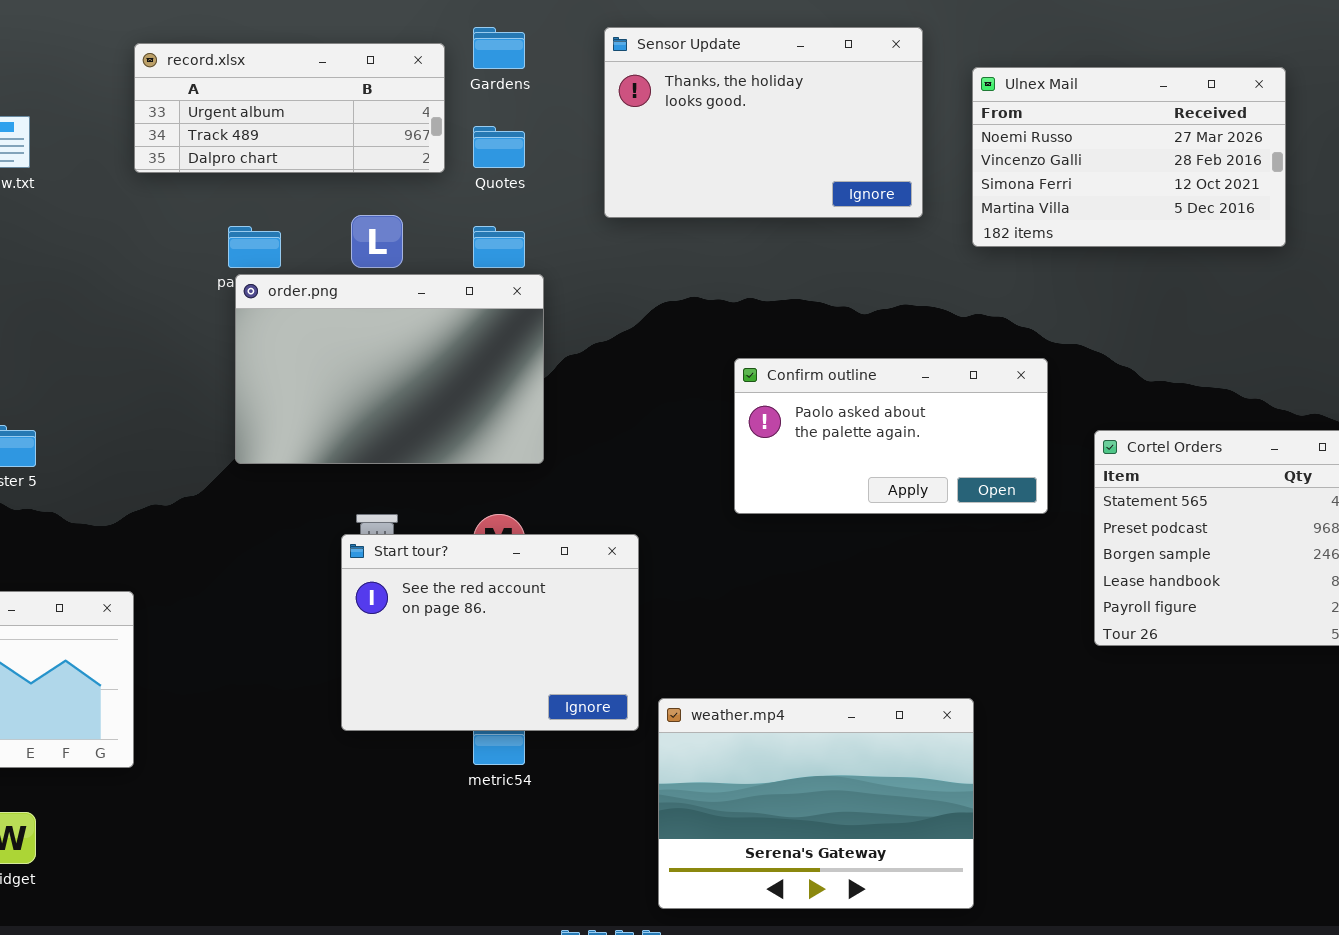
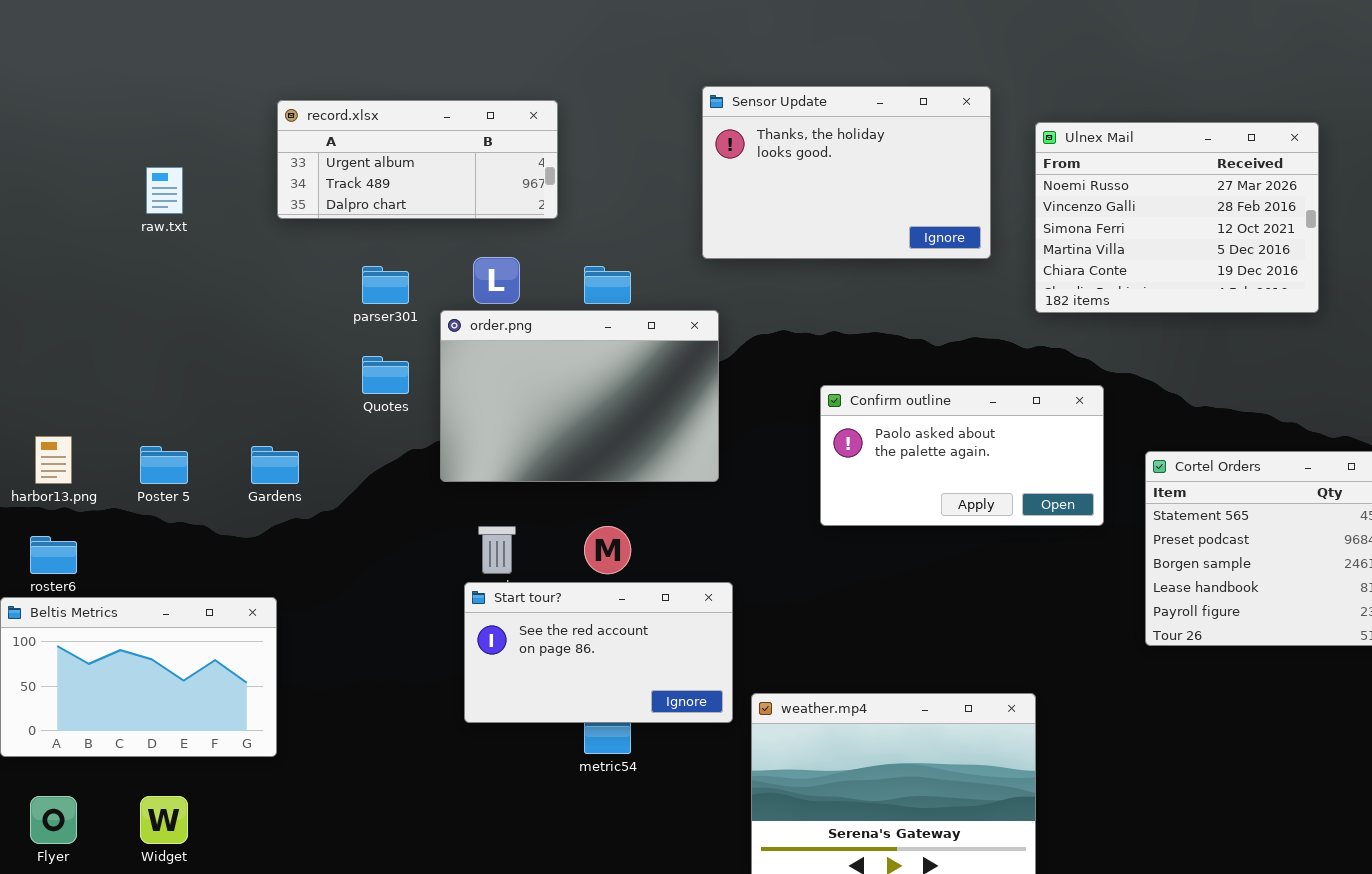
Gardens: [473,27,525,69] -> [251,446,299,484], moved
Ulnex Mail: [972,67,1286,247] -> [1035,122,1319,313], resized
Quotes: [473,126,525,168] -> [362,356,409,394], moved
order.png: [235,274,544,464] -> [440,310,719,482], moved
Start tour?: [341,534,639,731] -> [464,582,733,723], resized

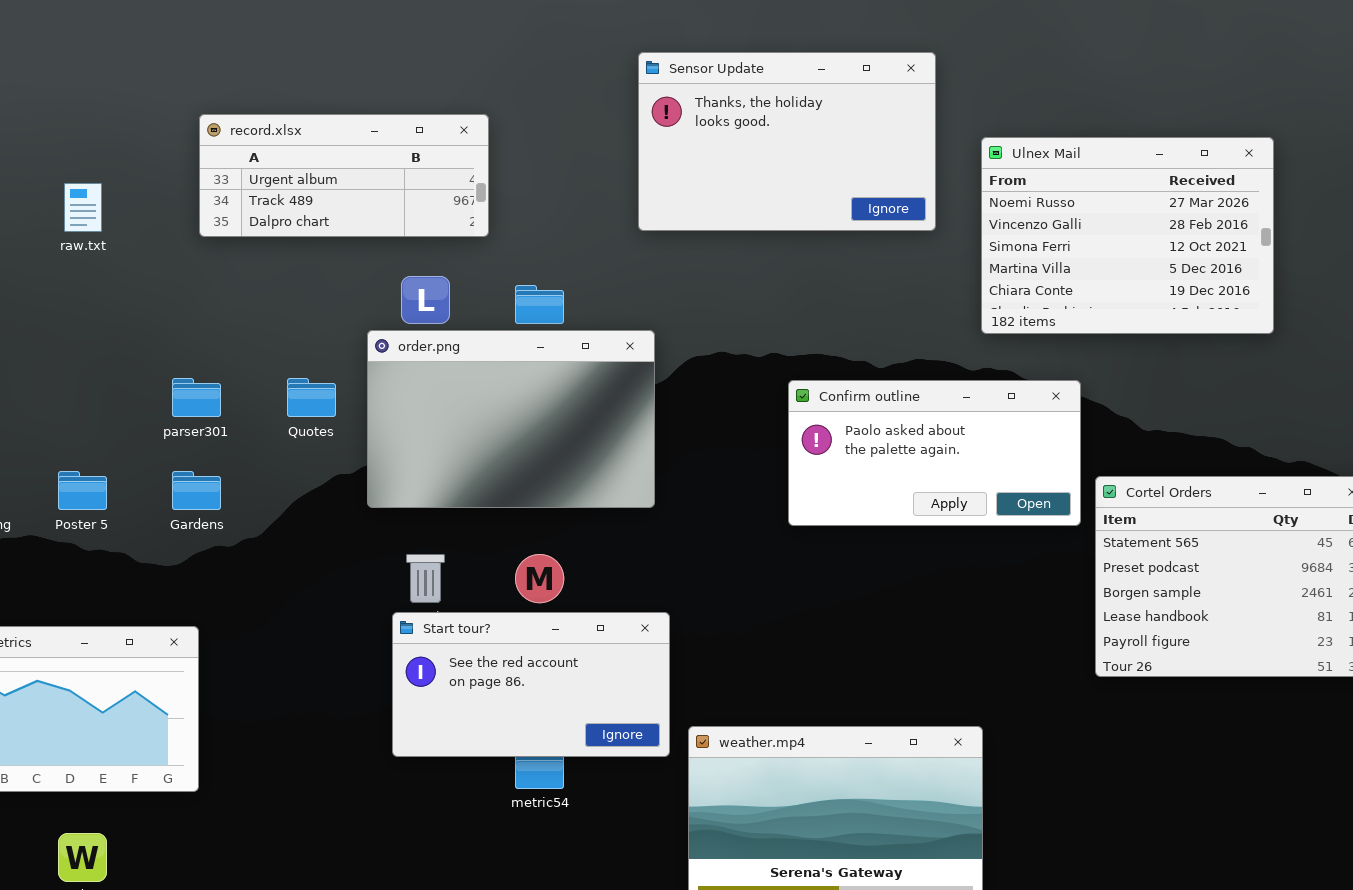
Sensor Update: [702,86,991,259] -> [638,52,936,231], moved
parser301: [362,266,409,304] -> [172,378,221,417], moved
Confirm outline: [820,385,1104,526] -> [788,380,1081,526], moved

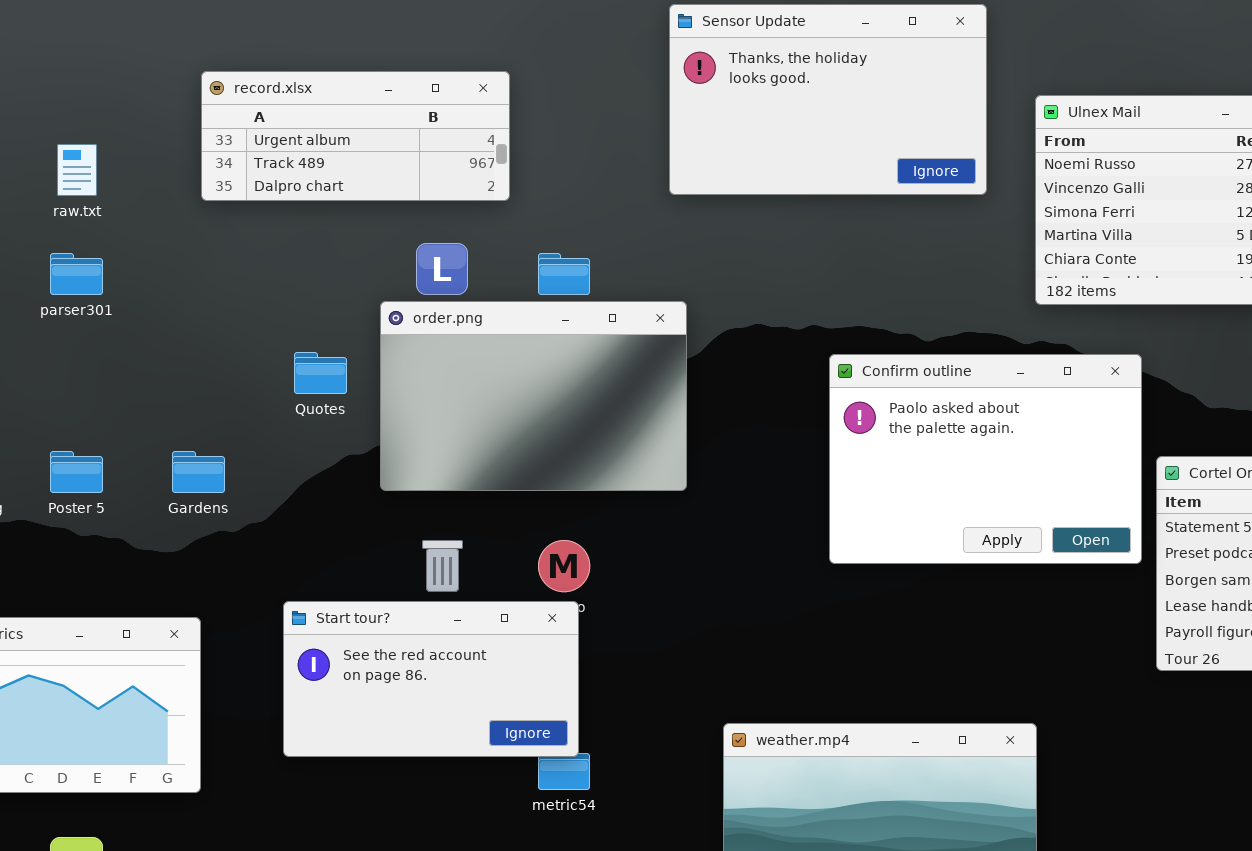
parser301: [172,378,221,417] -> [50,253,103,295], moved
Confirm outline: [788,380,1081,526] -> [829,354,1142,564], resized
Start tour?: [392,612,670,757] -> [283,601,579,757], moved

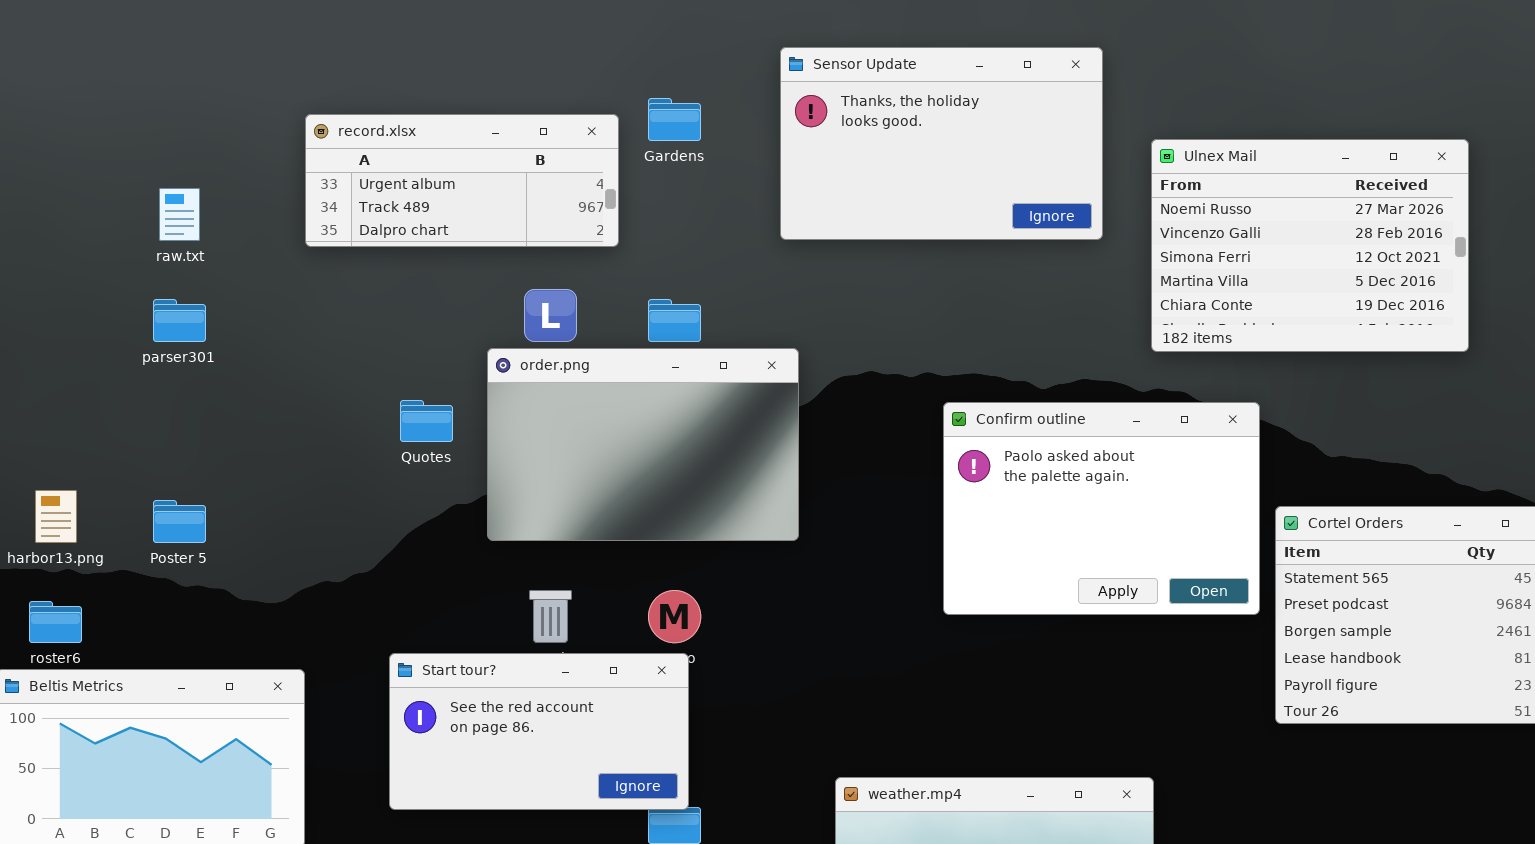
Gardens: [172,451,225,493] -> [648,98,701,141], moved

